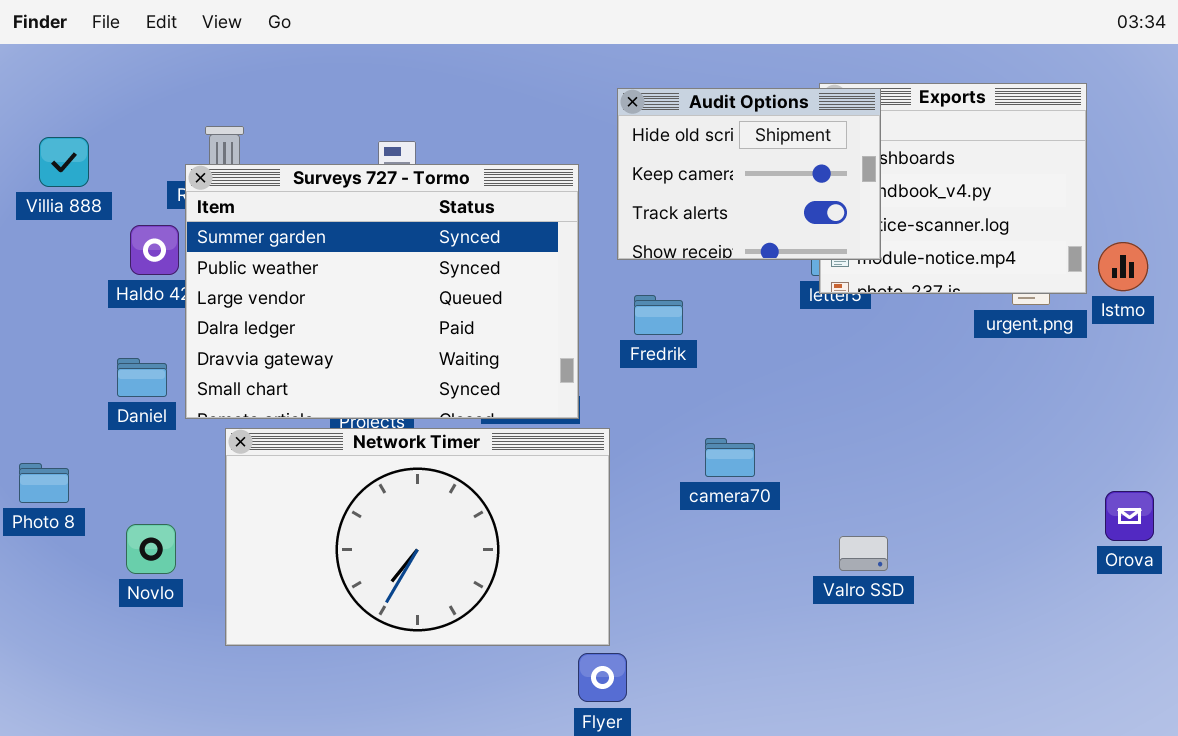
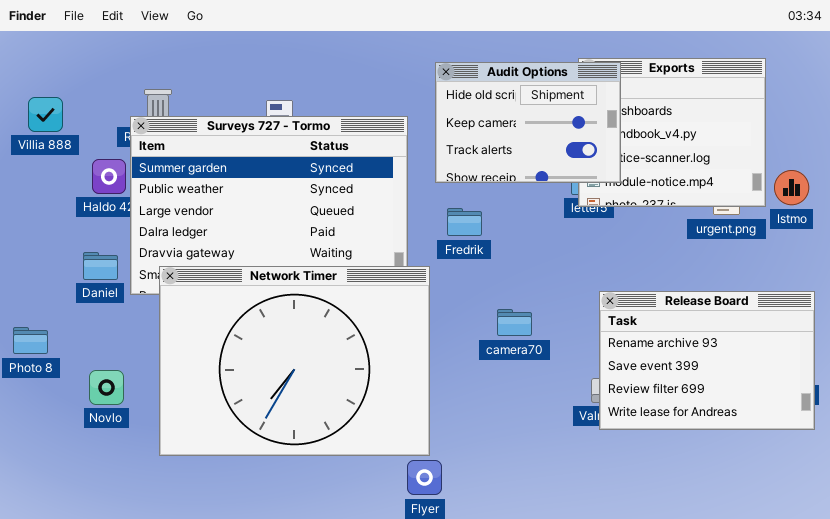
Release Board: none -> [599,291,815,430], opened
Network Timer: [225,428,610,646] -> [159,266,430,456], resized

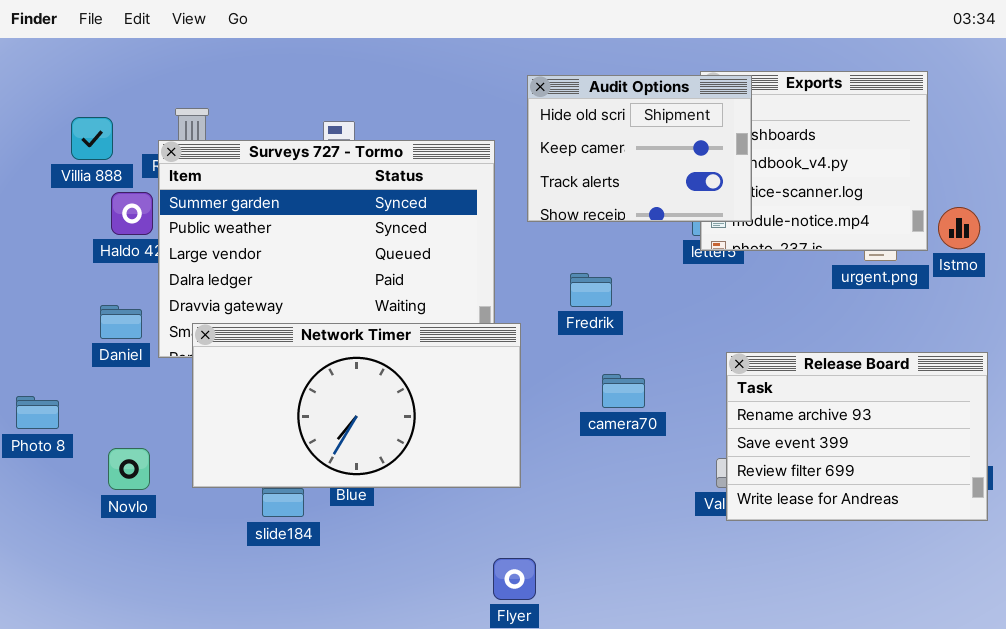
Villia 888: [28,97,63,132] -> [71,117,113,160], moved
Fredrik: [447,208,482,236] -> [570,273,612,307], moved
Network Timer: [159,266,430,456] -> [192,323,521,488], resized

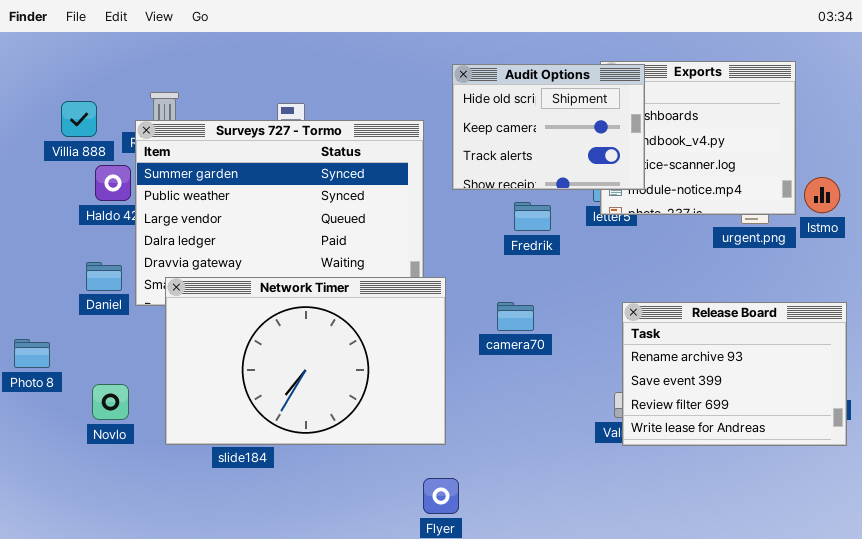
Fredrik: [570,273,612,307] -> [514,202,551,231], moved
Network Timer: [192,323,521,488] -> [165,277,446,445], resized
camera70: [602,374,645,408] -> [497,302,534,331], moved

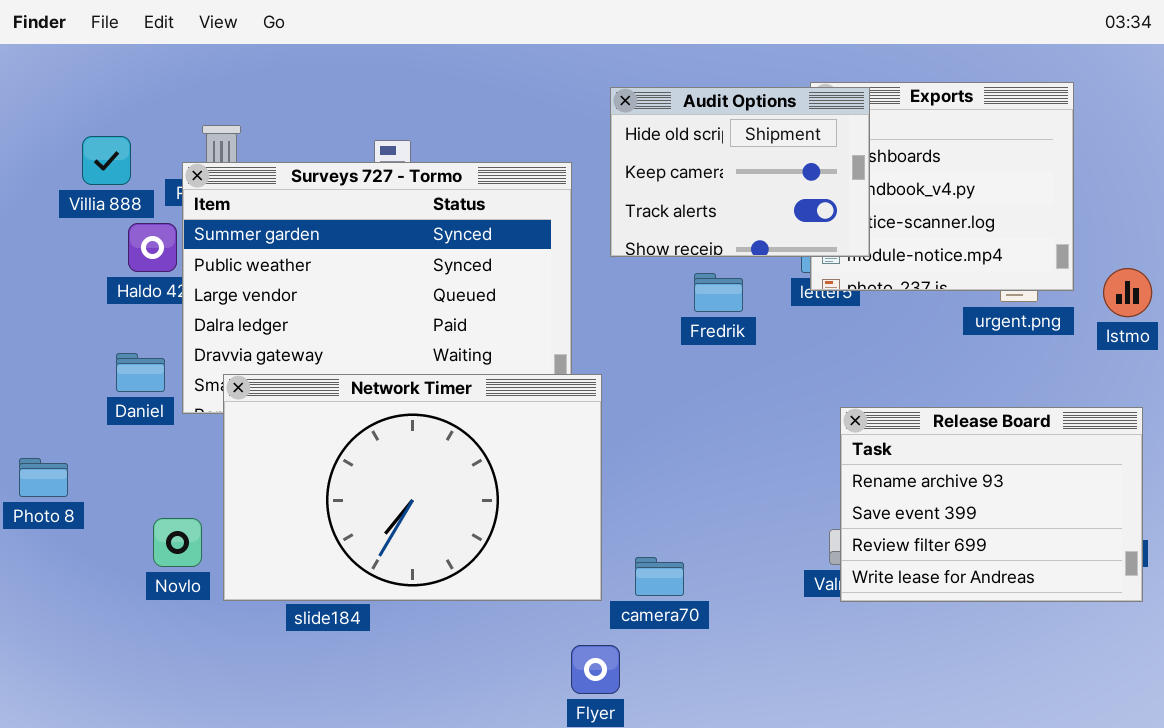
Istmo: [804,177,840,213] -> [1103,268,1152,317], moved
camera70: [497,302,534,331] -> [635,557,684,596], moved
Novlo: [92,384,129,420] -> [153,518,202,567], moved

